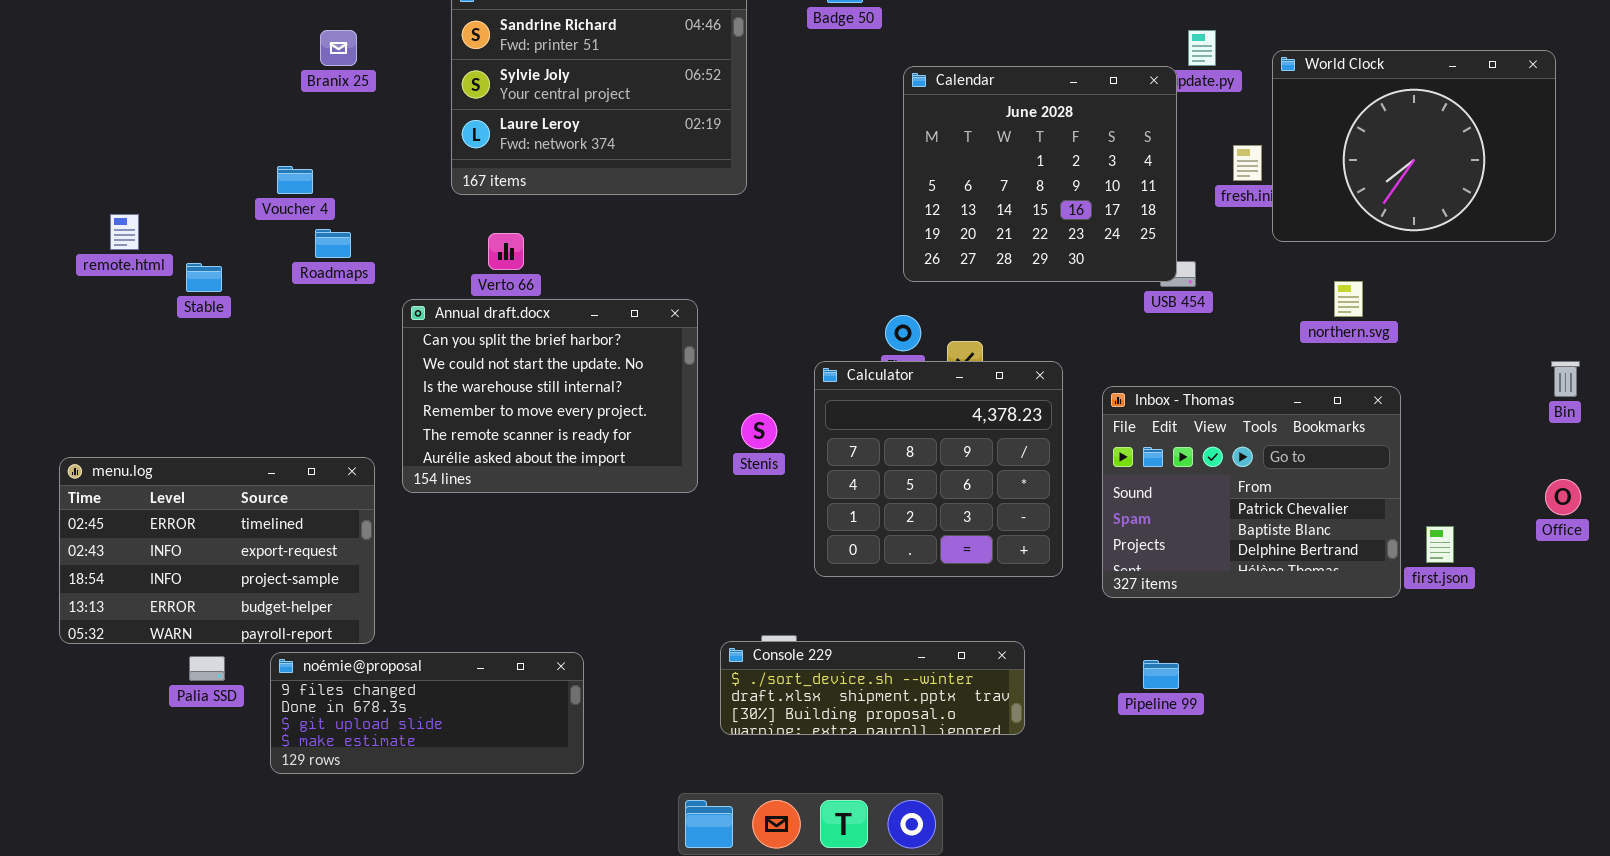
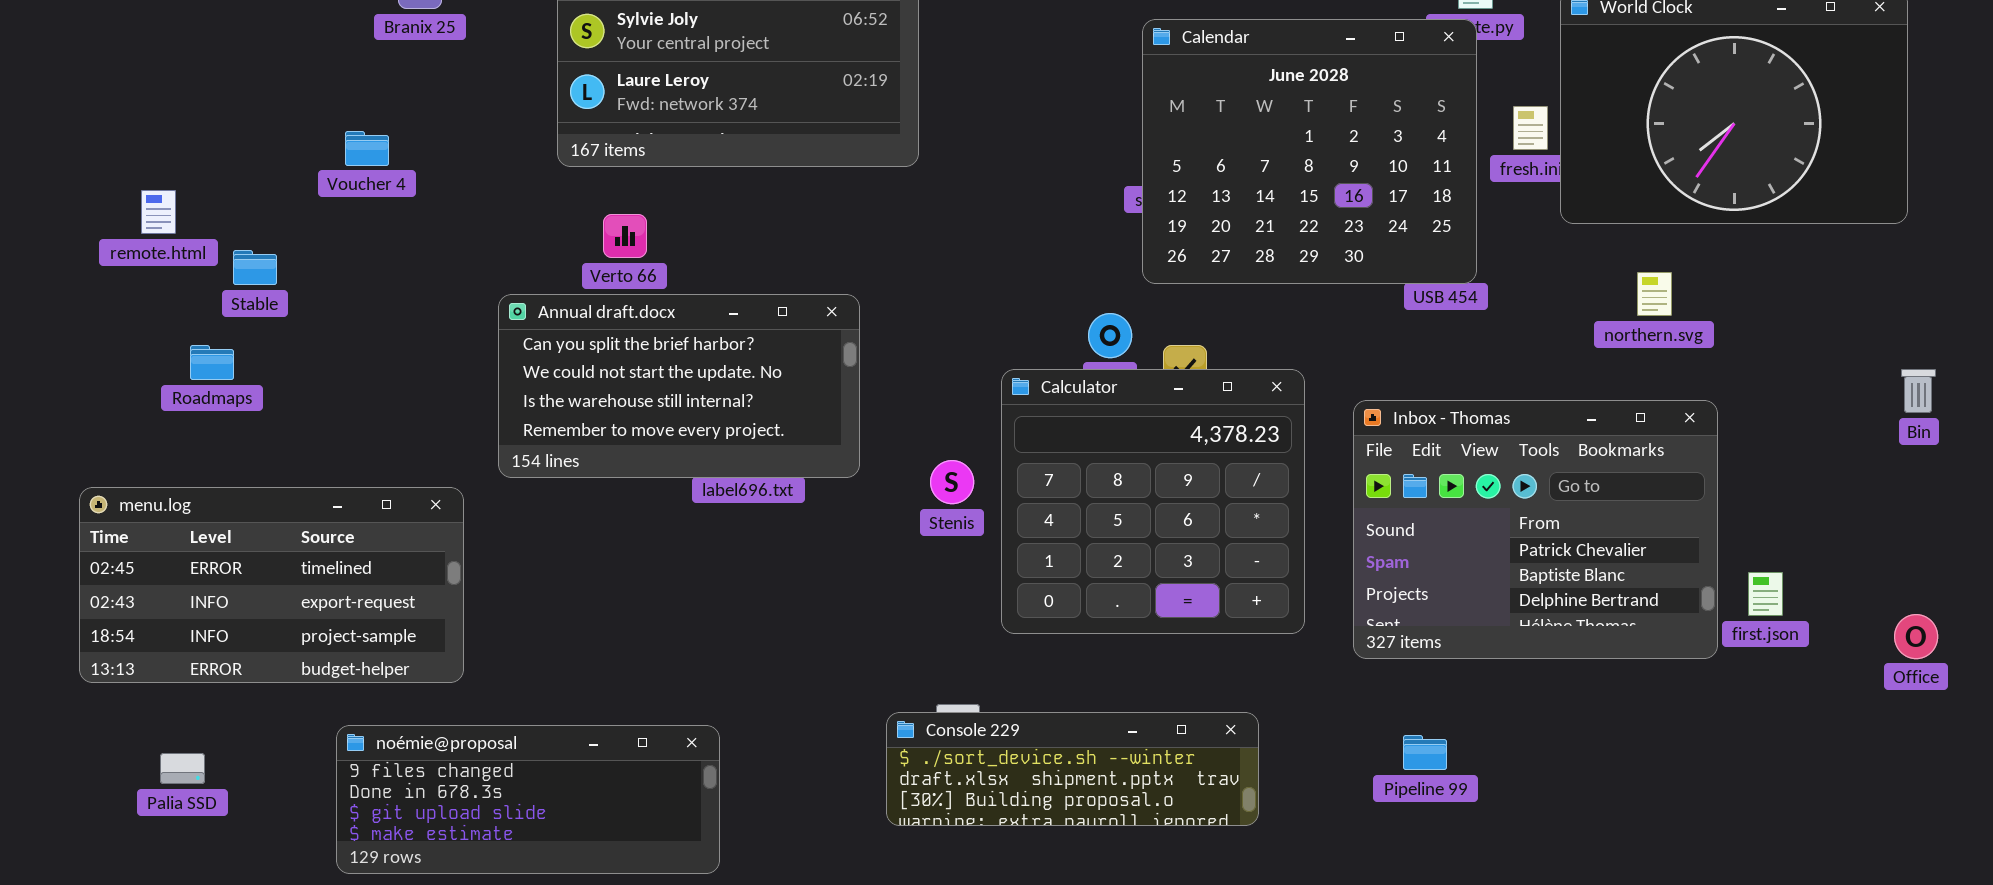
Calendar: [903,66,1177,282] -> [1142,19,1477,284], moved
Roadmaps: [315,229,351,258] -> [190,345,234,380], moved
Annual draft.docx: [402,299,698,493] -> [498,294,860,478], resized
Stenis: [741,413,777,449] -> [930,460,974,504], moved
menu.log: [59,457,375,644] -> [79,487,464,683], resized
Office: [1545,479,1581,515] -> [1894,614,1938,659], moved
Palia SSD: [189,656,225,681] -> [160,753,205,784], moved

